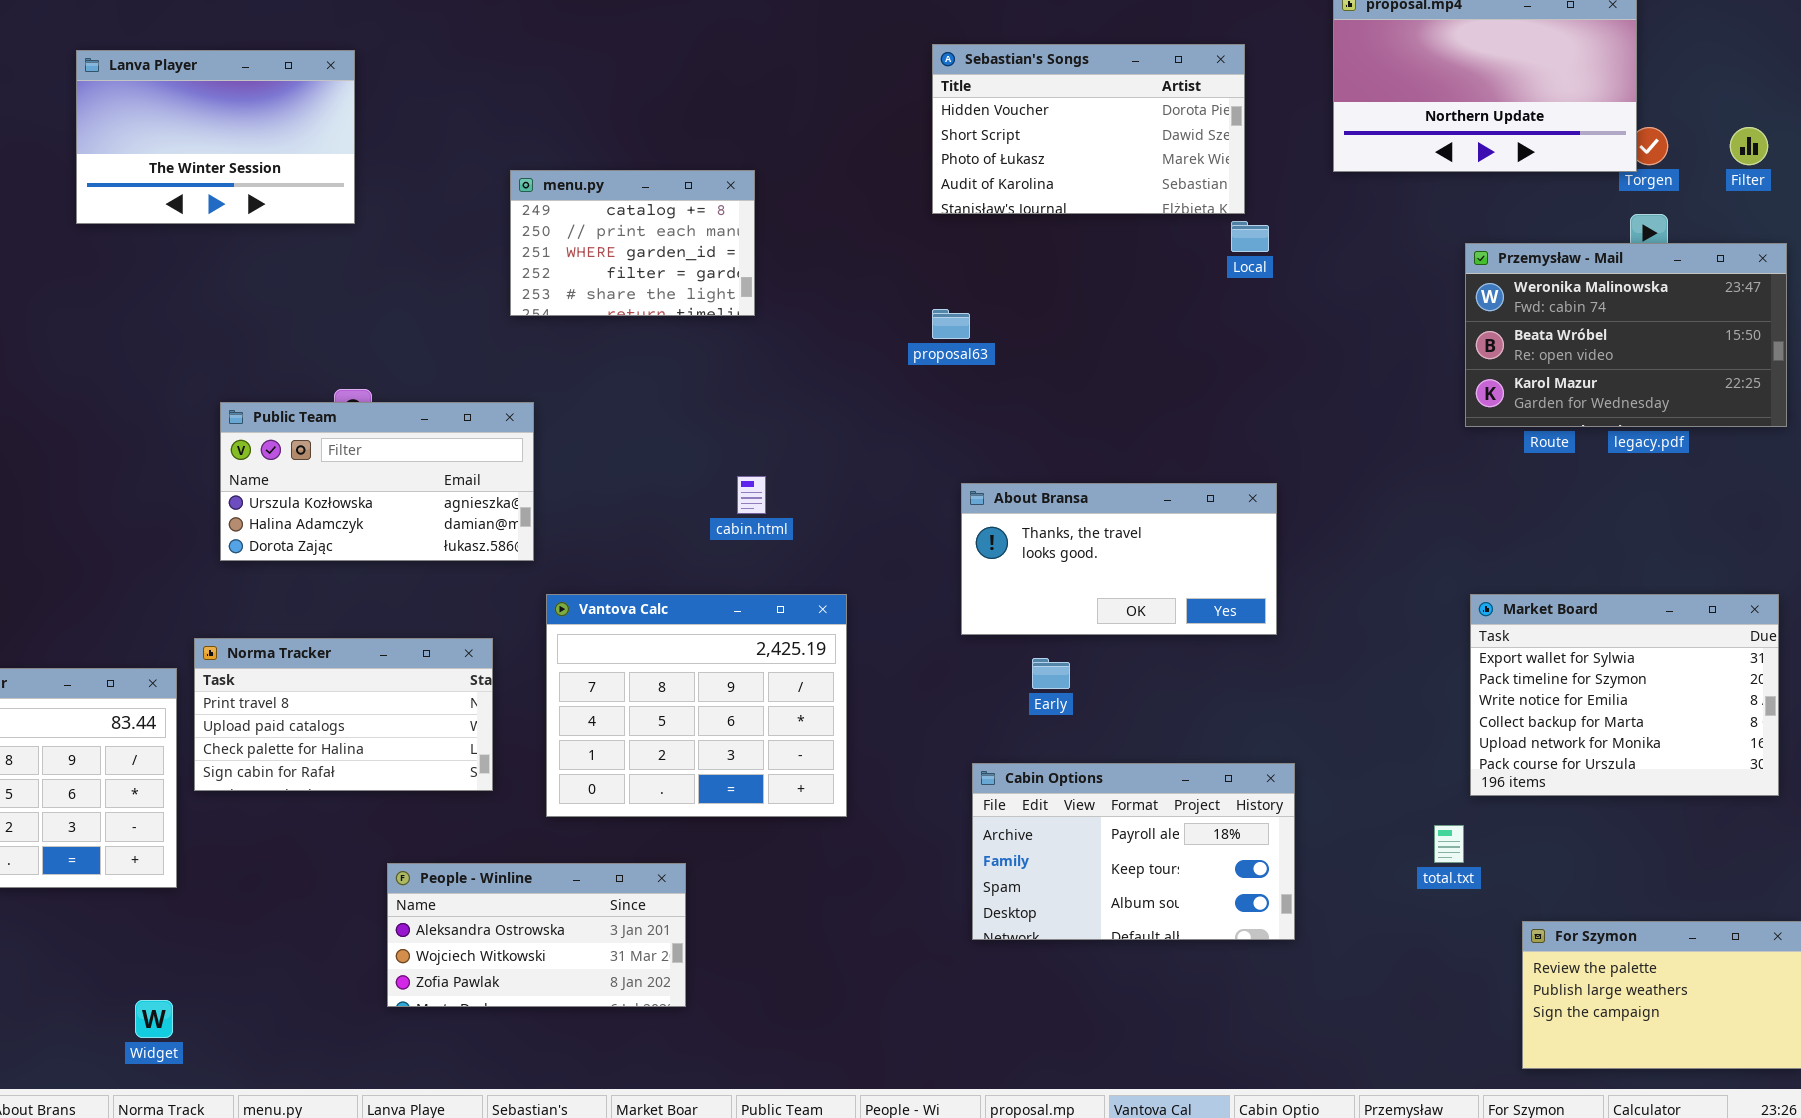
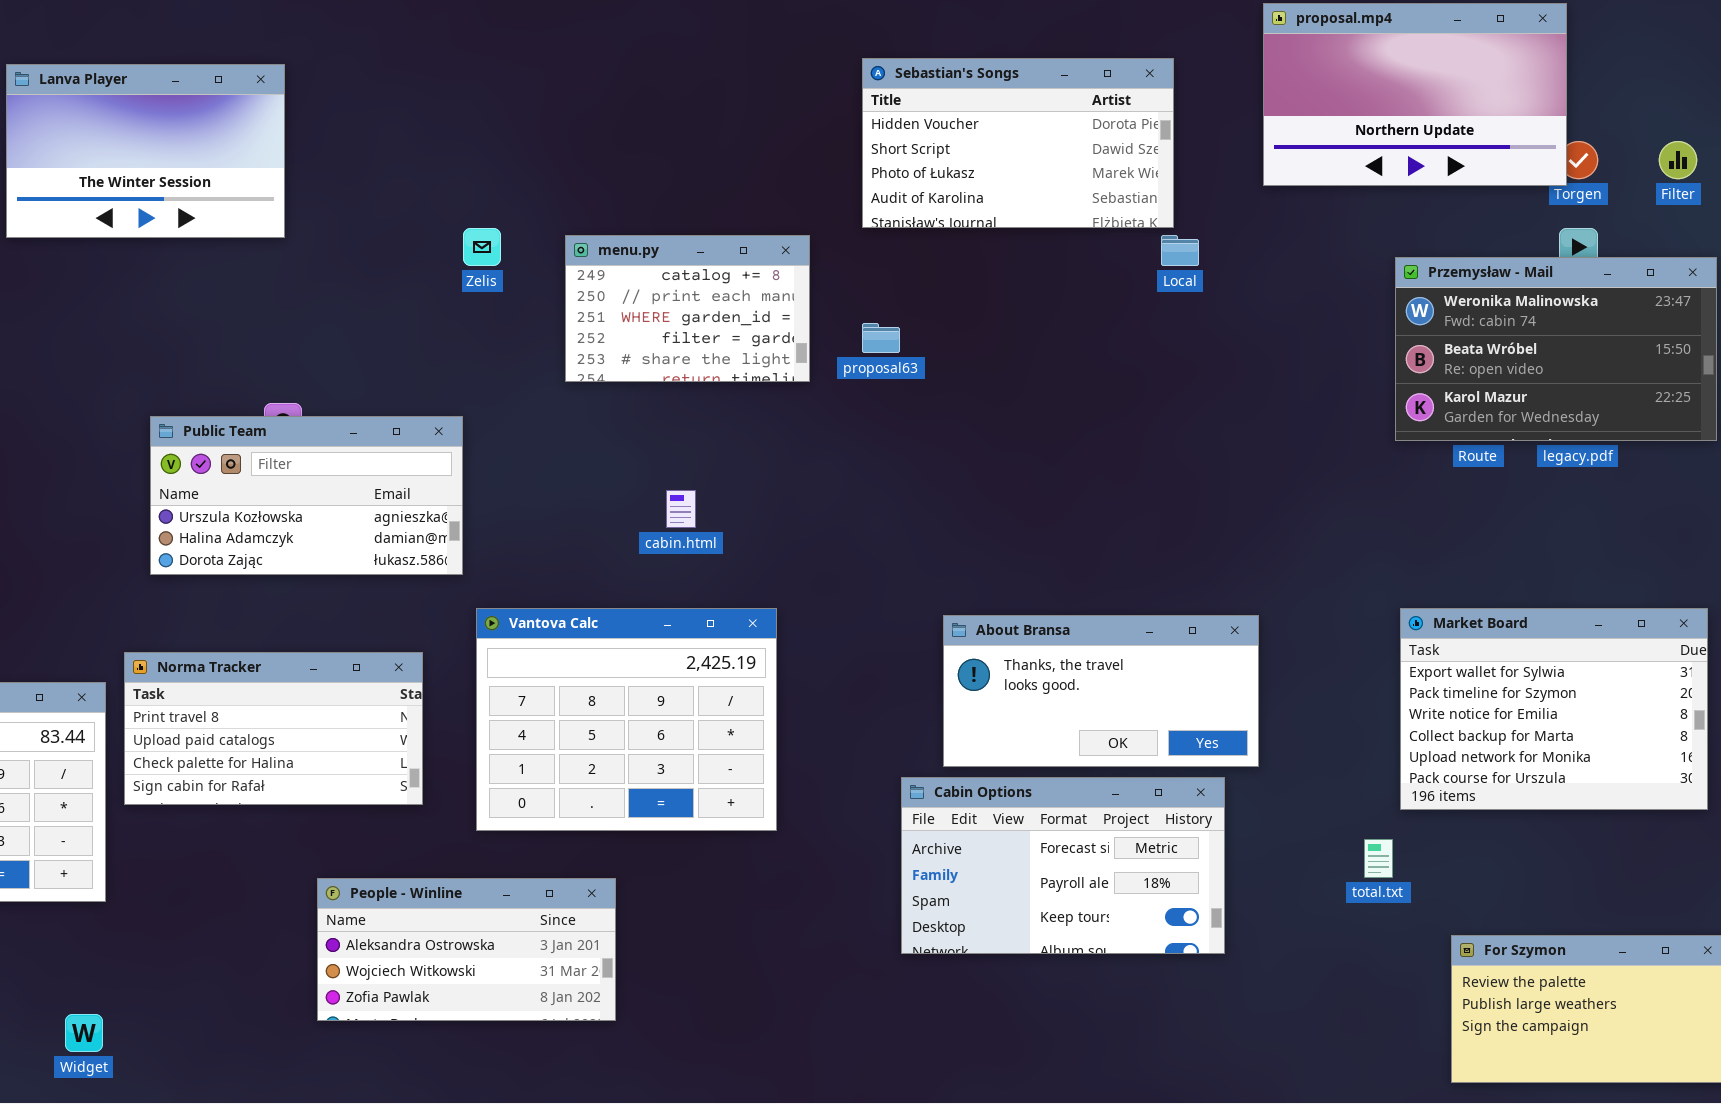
menu.py: [510,170,755,316] -> [565,235,810,382], moved
About Bransa: [961,483,1277,635] -> [943,615,1259,767], moved
Cabin Options: [972,763,1295,940] -> [901,777,1225,954], scrolled up 1 row

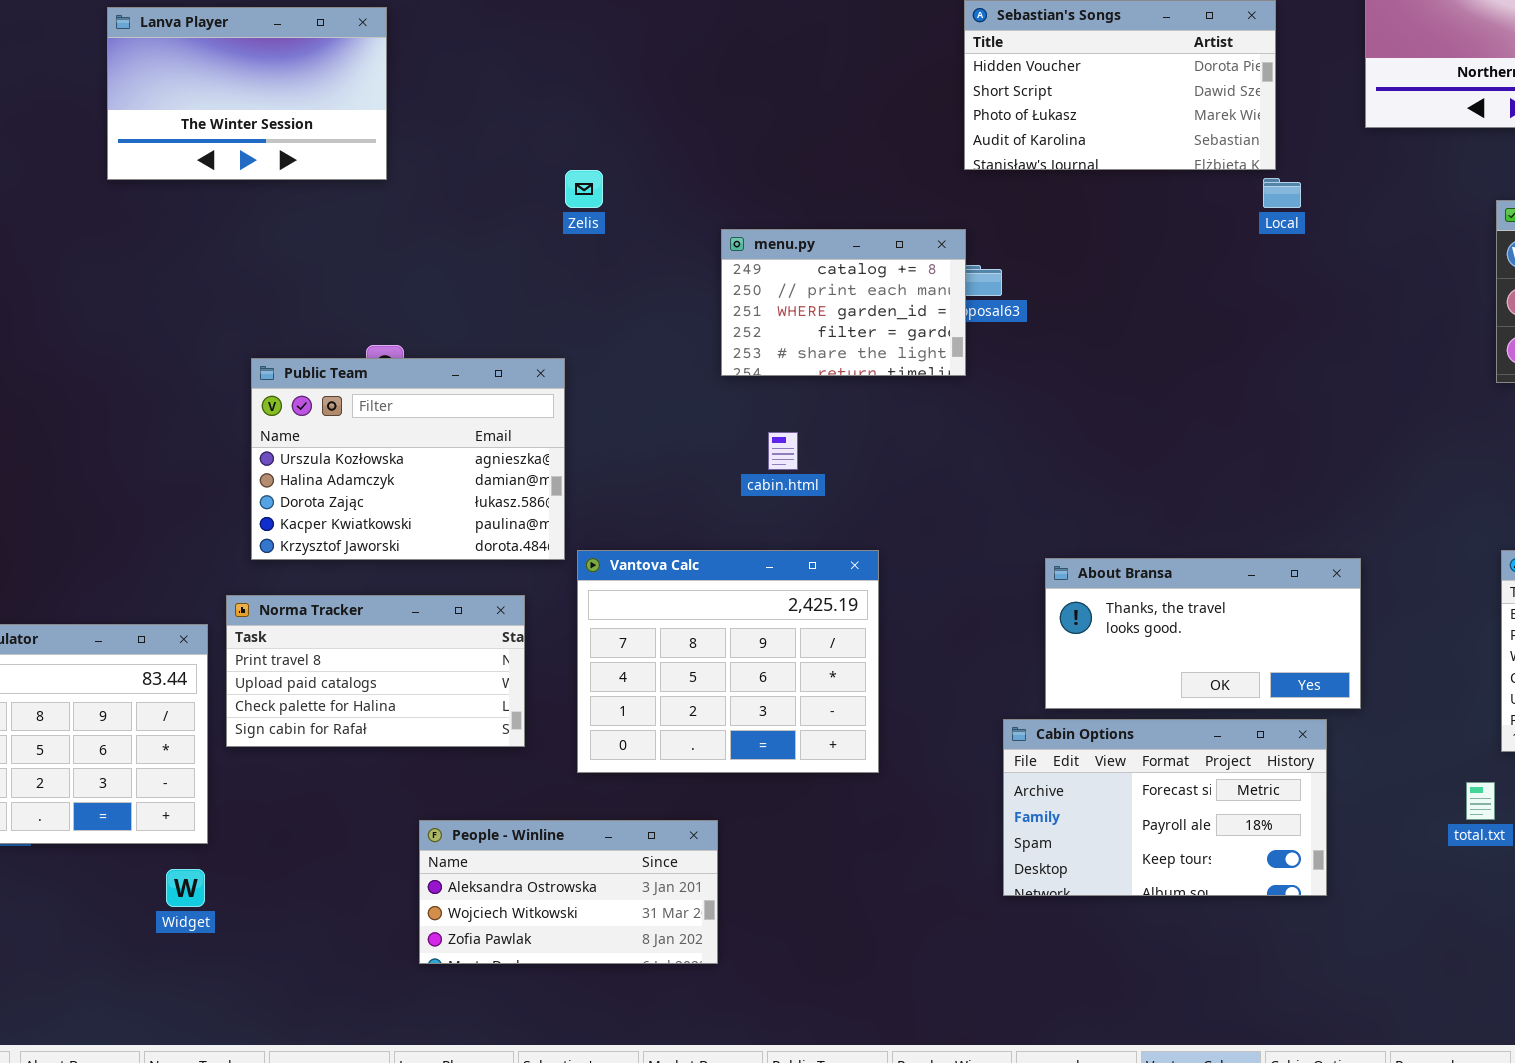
menu.py: [565,235,810,382] -> [721,229,966,376], moved
Public Team: [150,416,463,575] -> [251,358,565,560], resized
Widget: [65,1014,103,1052] -> [166,869,205,907], moved

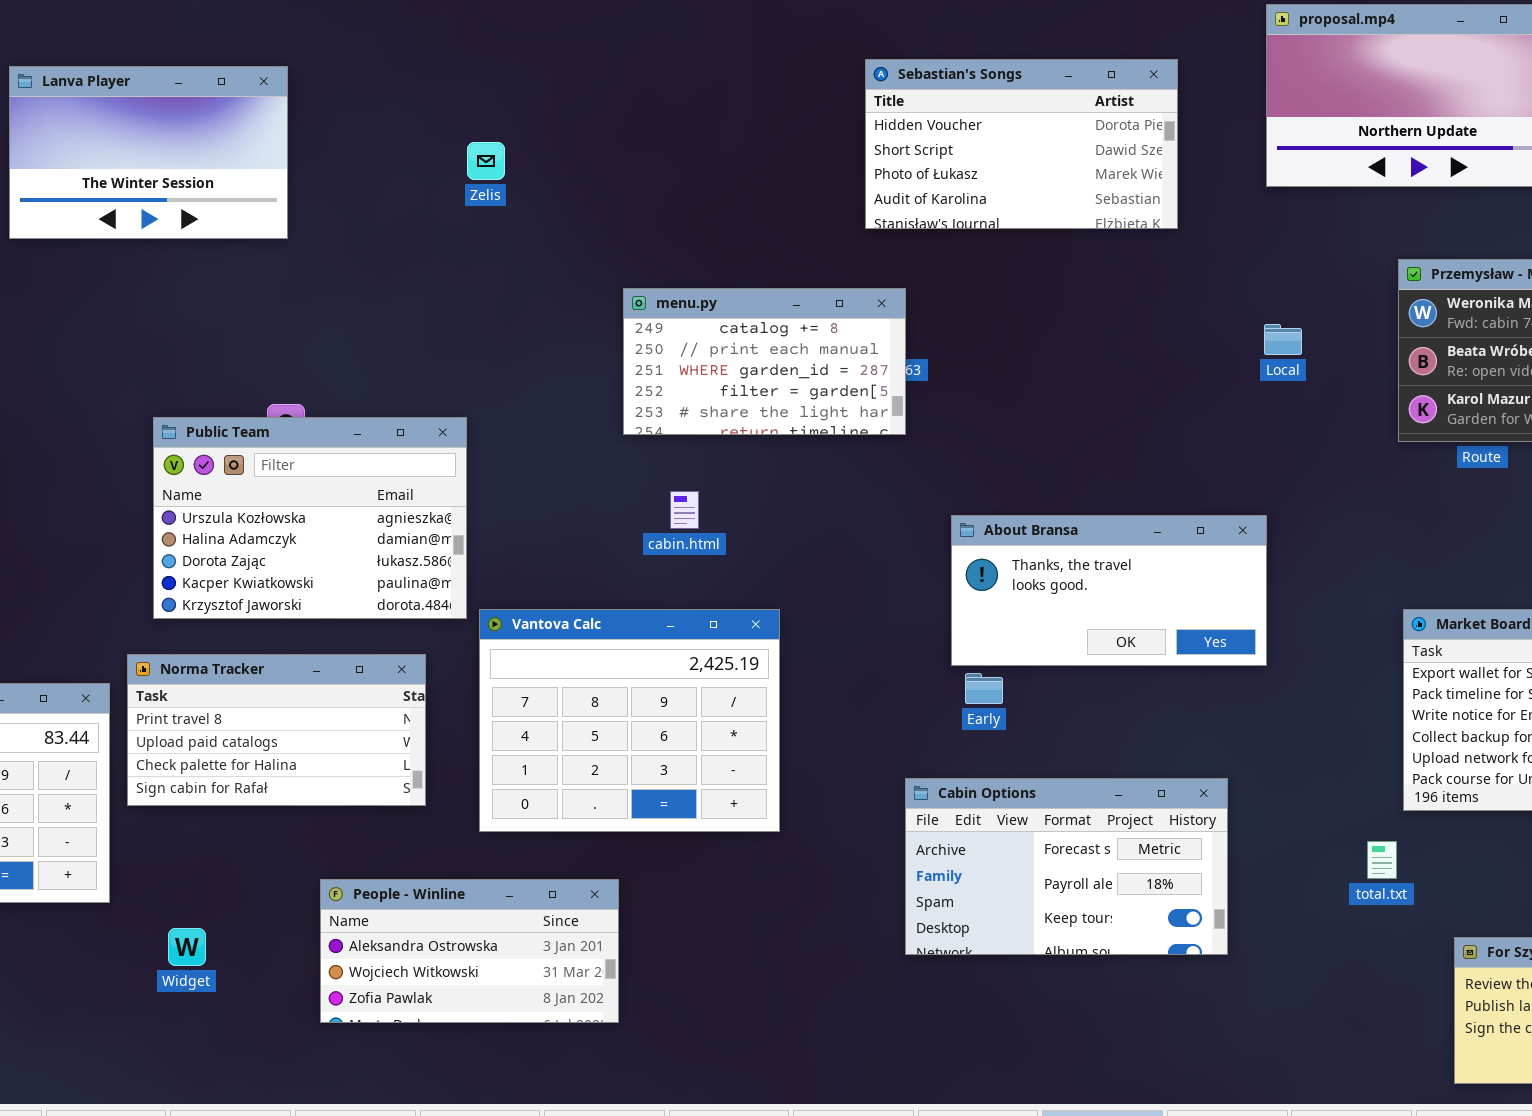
Zelis: [565,170,603,208] -> [467,142,505,180], moved
Local: [1263,178,1301,208] -> [1264,324,1302,355], moved
menu.py: [721,229,966,376] -> [623,288,906,435], resized
About Bransa: [1045,558,1361,709] -> [951,515,1267,666], moved
Widget: [166,869,205,907] -> [168,928,206,966], moved

